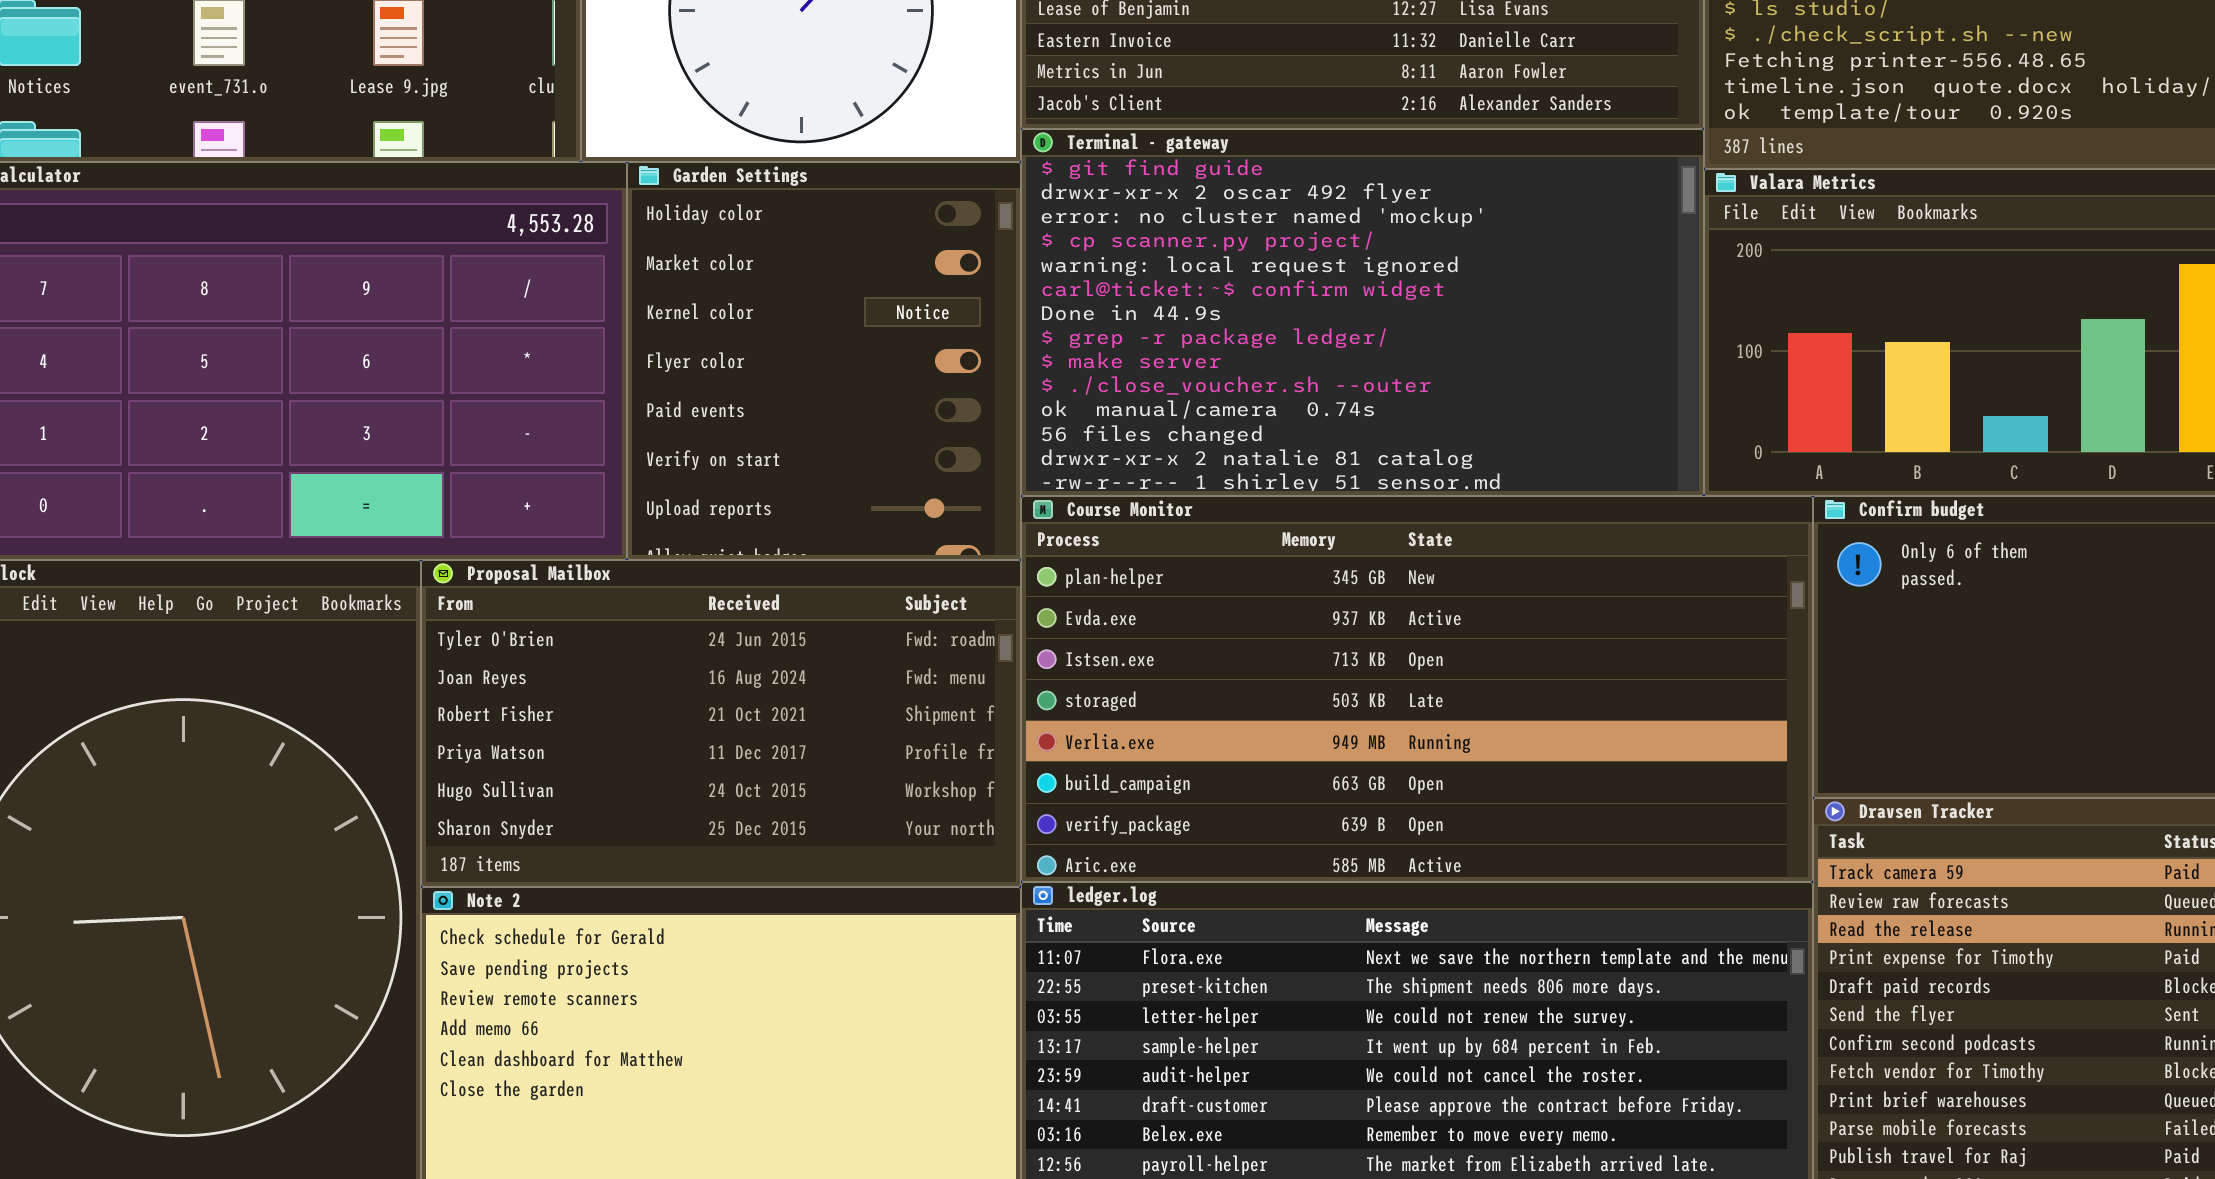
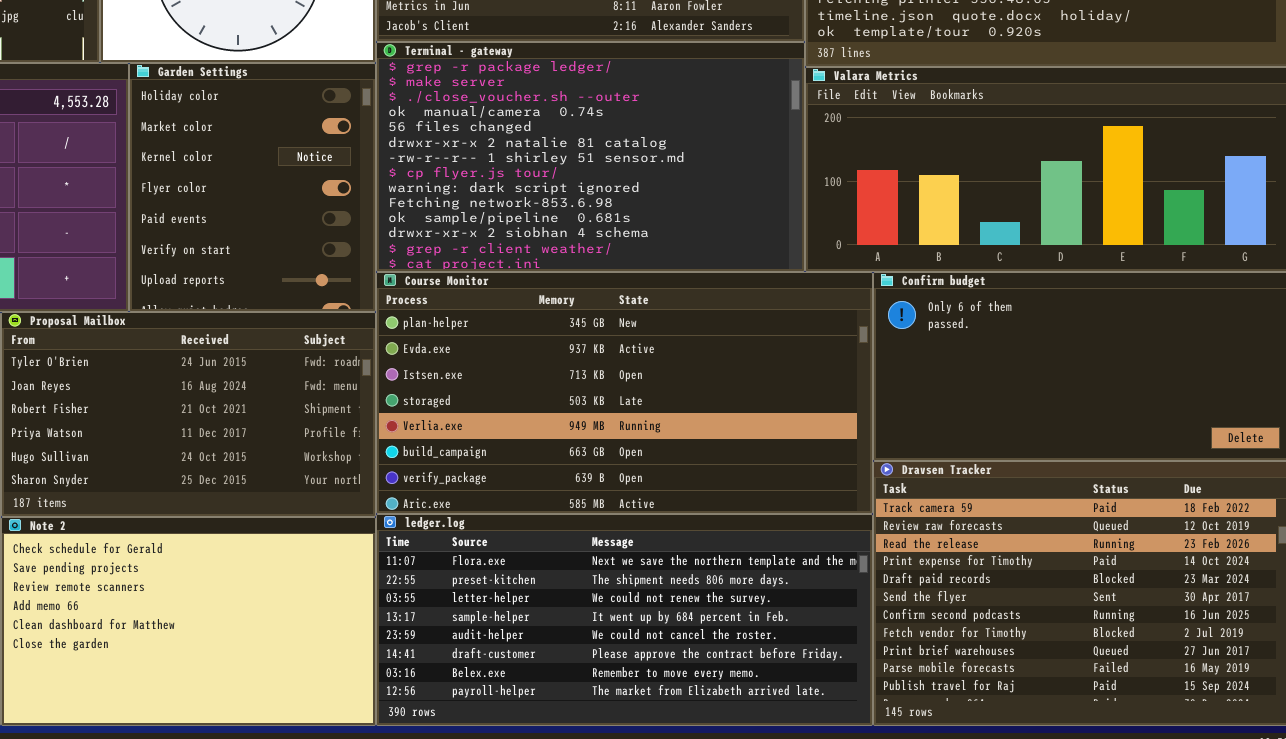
Terminal - gateway: [1021,129,1704,496] -> [376,42,805,272], scrolled down 7 rows

